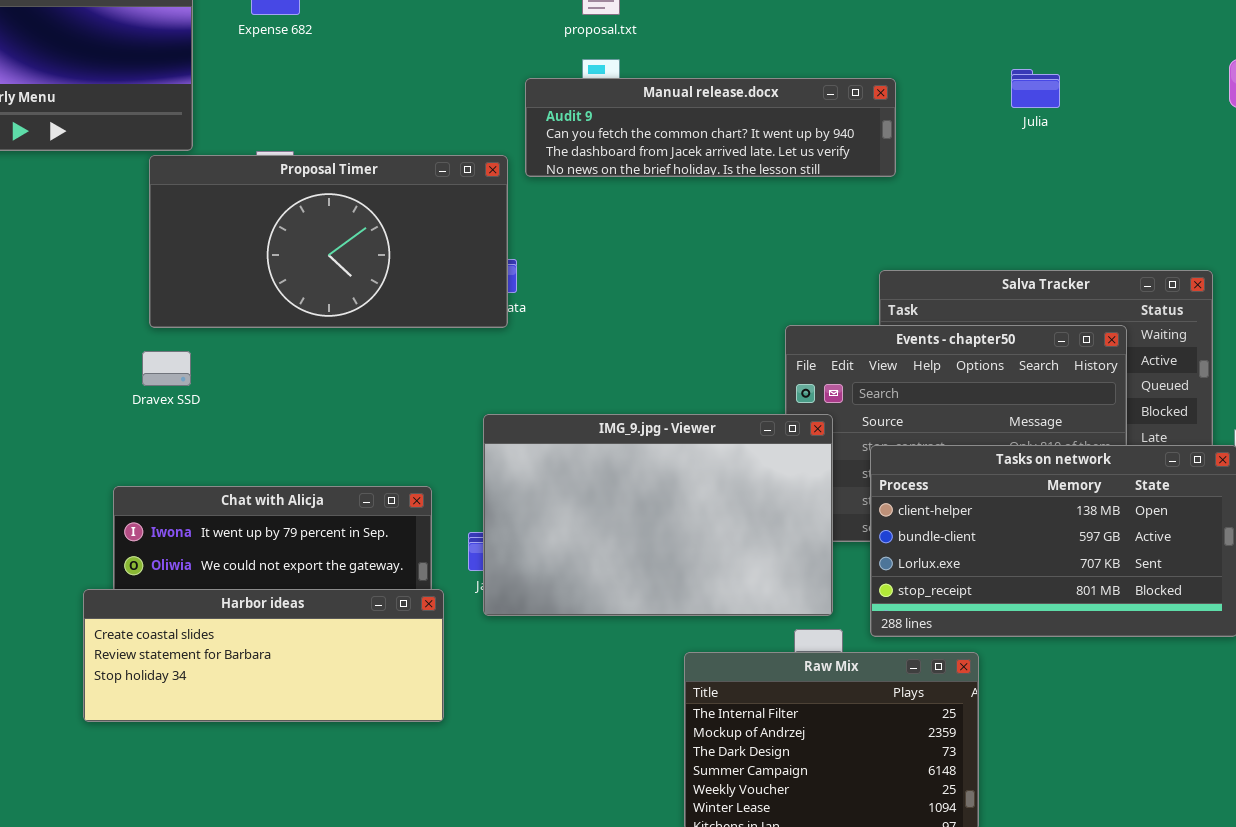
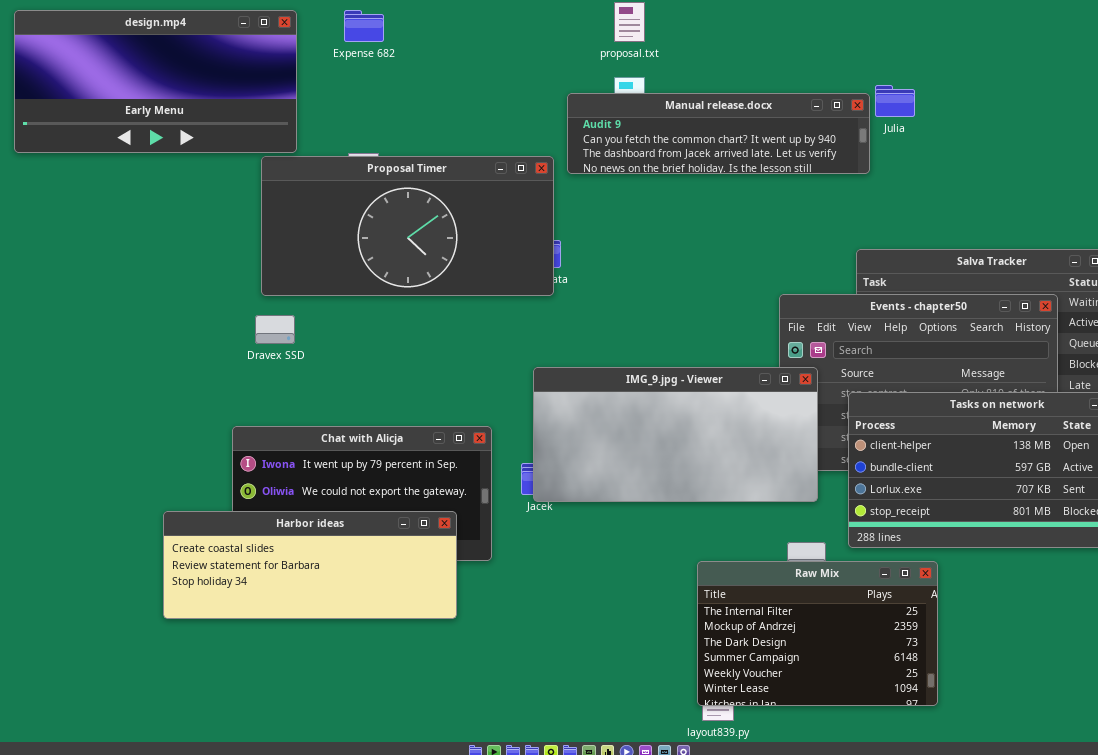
Julia: [1011,69,1060,108] -> [875,85,915,117], moved
IMG_9.jpg - Viewer: [483,414,833,616] -> [533,367,818,502], resized
Harbor ideas: [83,589,444,722] -> [163,511,457,619], moved

